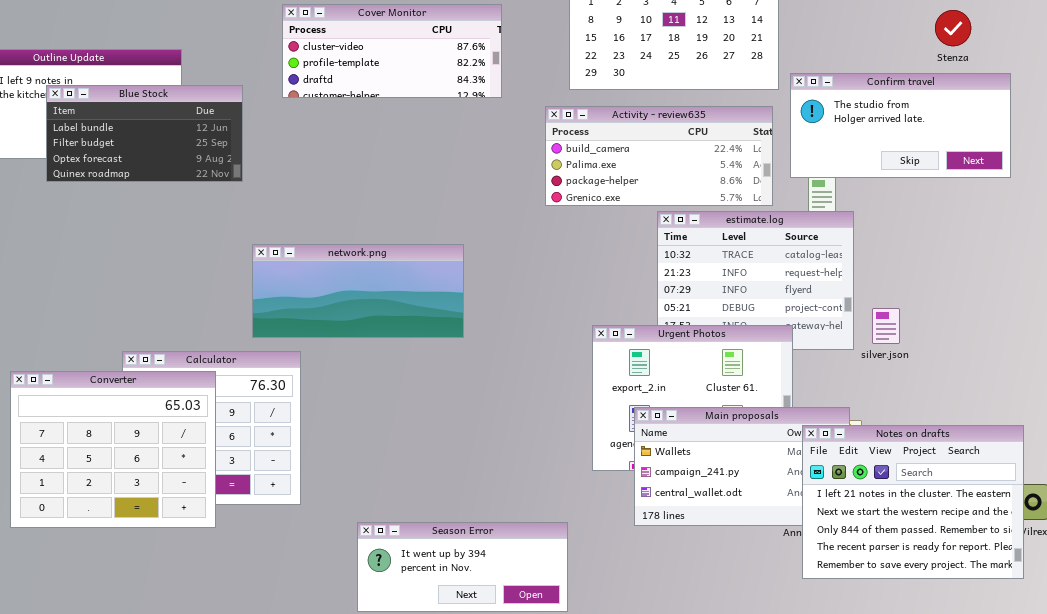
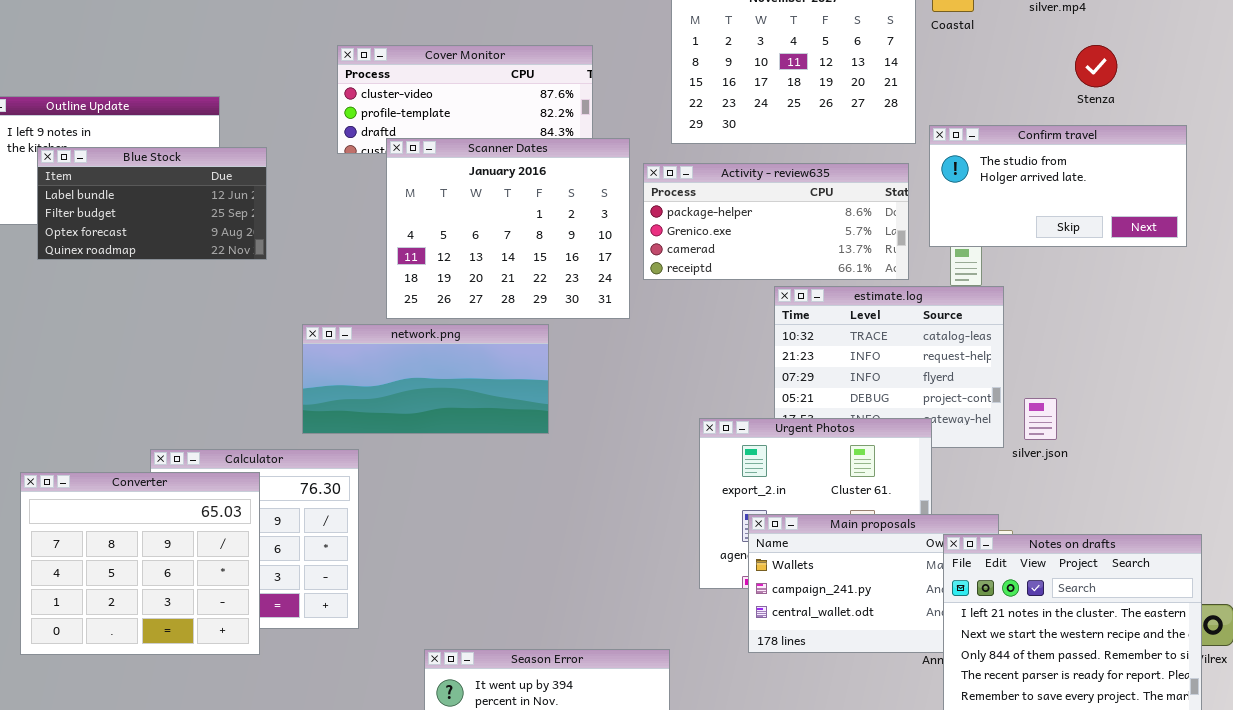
Stenza: [935,10,971,46] -> [1075,45,1117,87], moved
Scanner Dates: none -> [386,138,630,319], opened
Blue Stock: [46,85,243,182] -> [37,147,267,260], moved
Activity - review635: [545,106,773,206] -> [643,163,909,280], scrolled down 2 rows

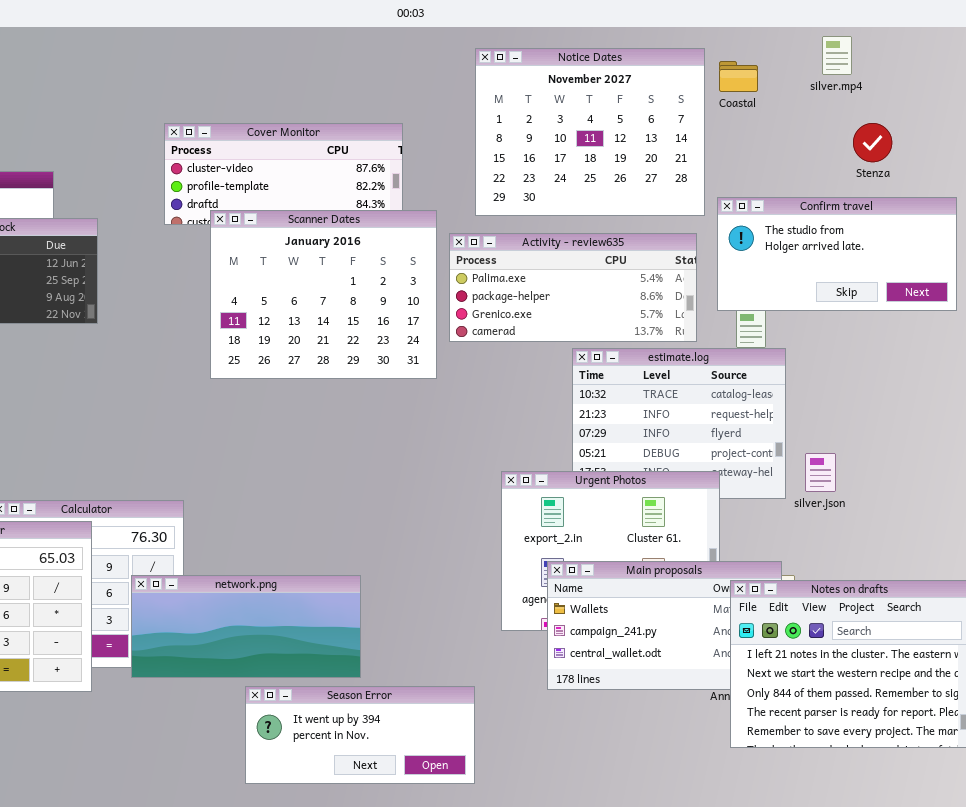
Activity - review635: [643,163,909,280] -> [449,233,697,342], scrolled up 1 row
network.png: [302,324,549,434] -> [131,575,361,678], moved

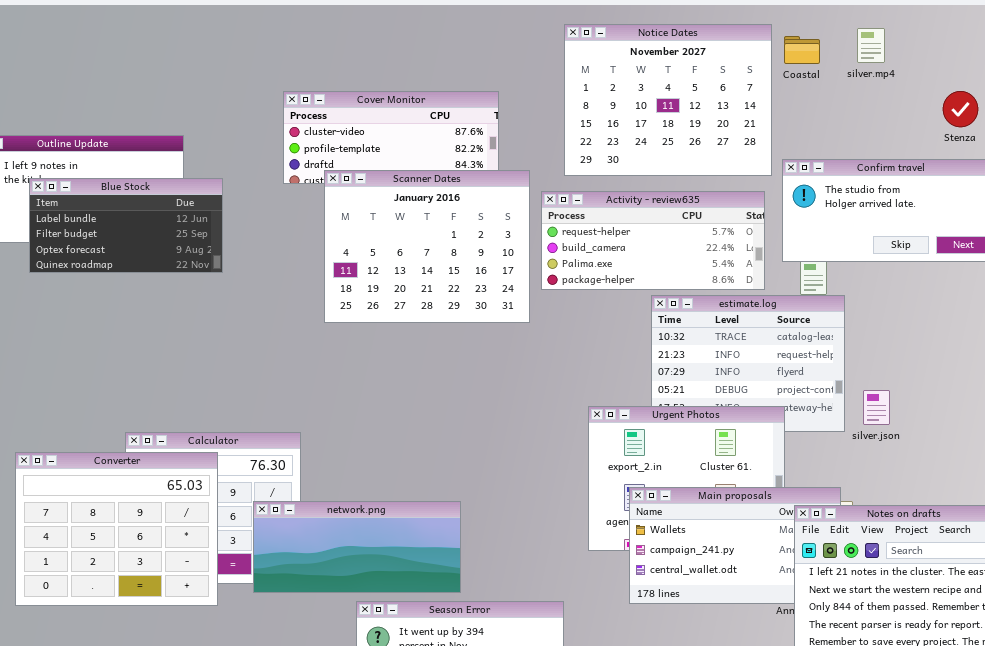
silver.mp4: [822,36,852,75] -> [857,28,885,63], moved
Stenza: [853,123,892,162] -> [943,91,978,127], moved
Activity - review635: [449,233,697,342] -> [541,191,765,290], scrolled up 2 rows

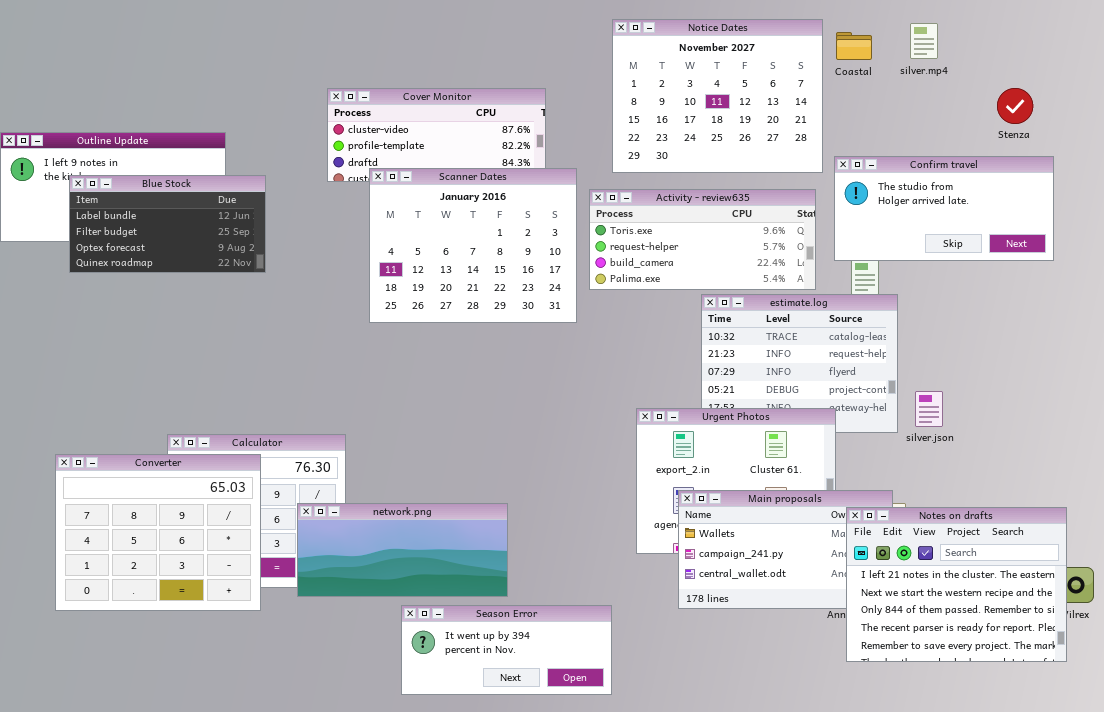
Activity - review635: [541,191,765,290] -> [589,189,816,290], scrolled up 1 row

